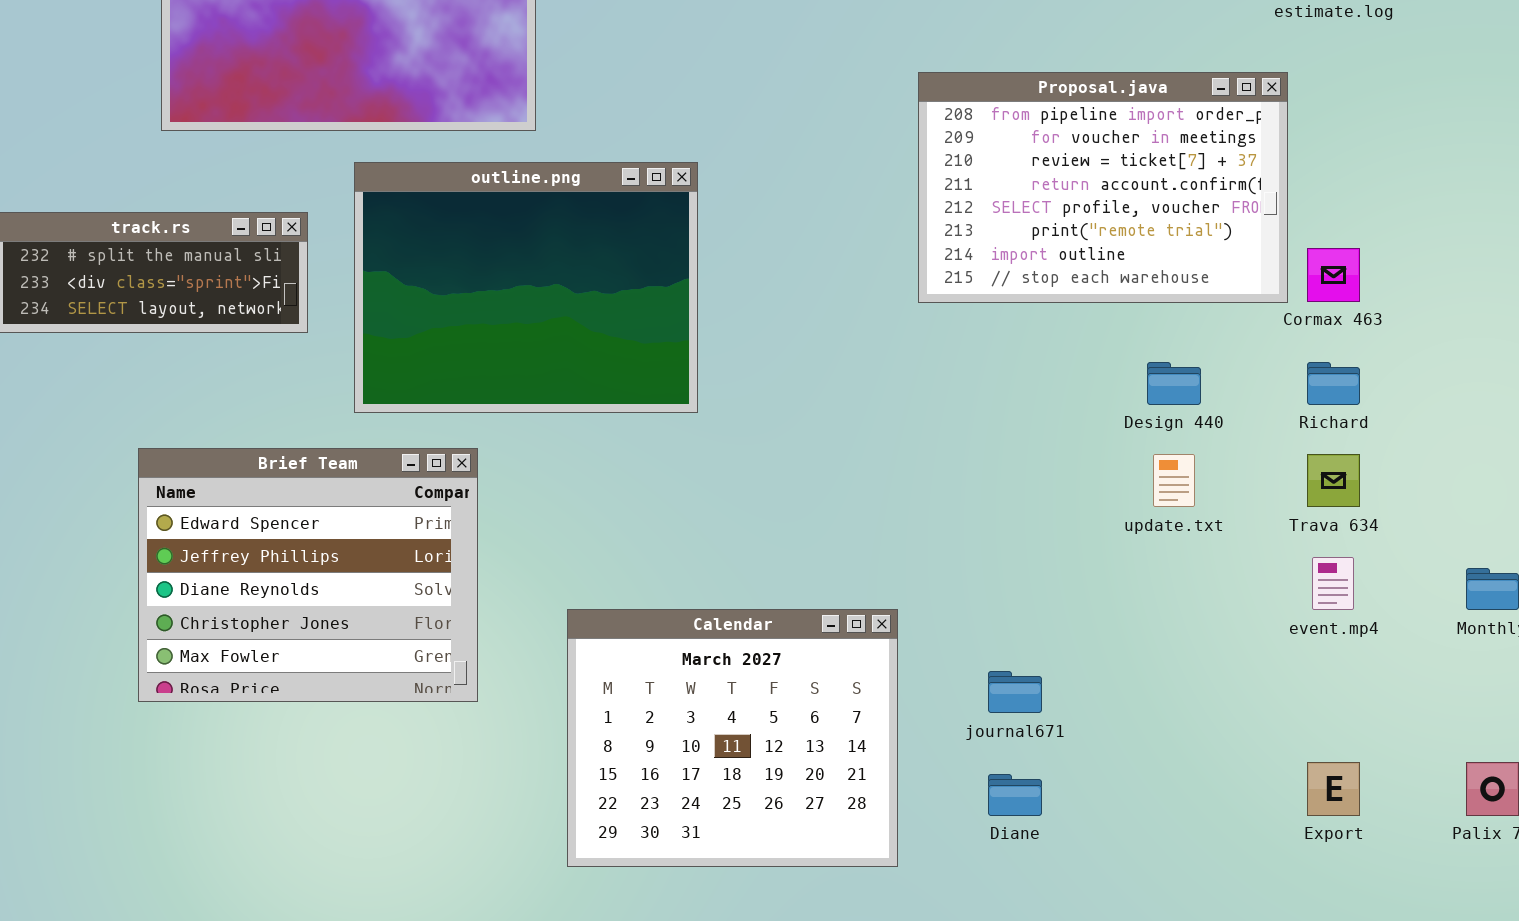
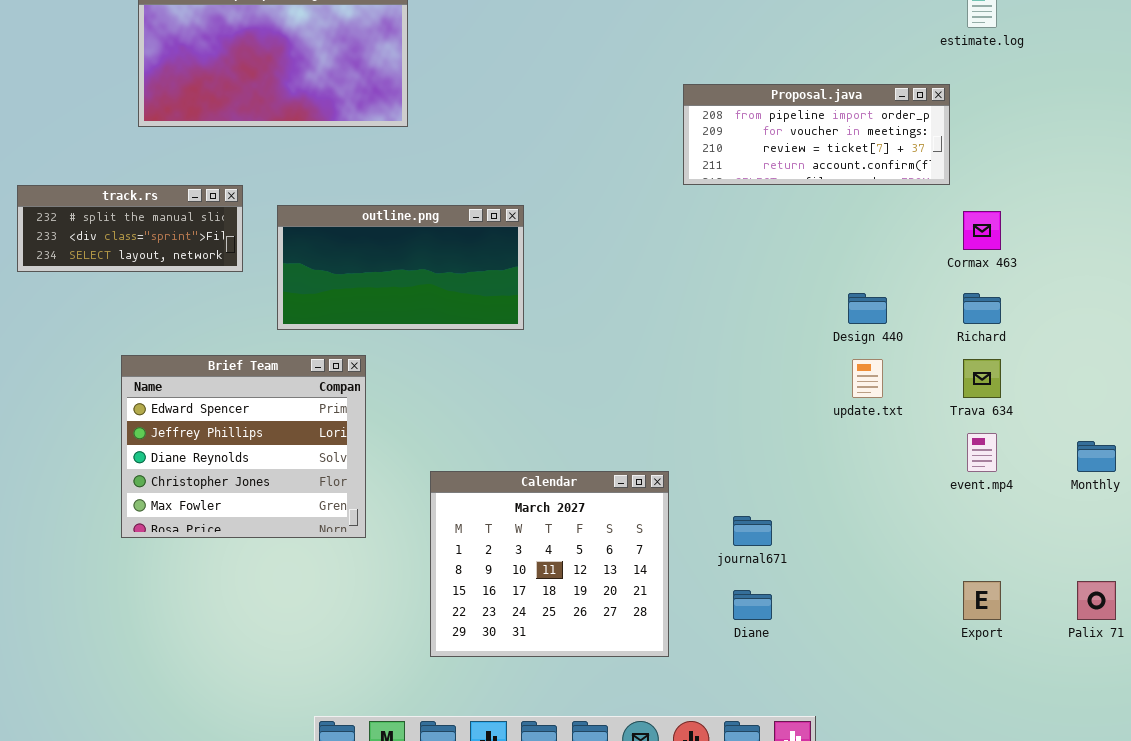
Proposal.java: [918,72,1288,303] -> [683,84,950,185], resized
outline.png: [354,162,698,413] -> [277,205,524,330], resized

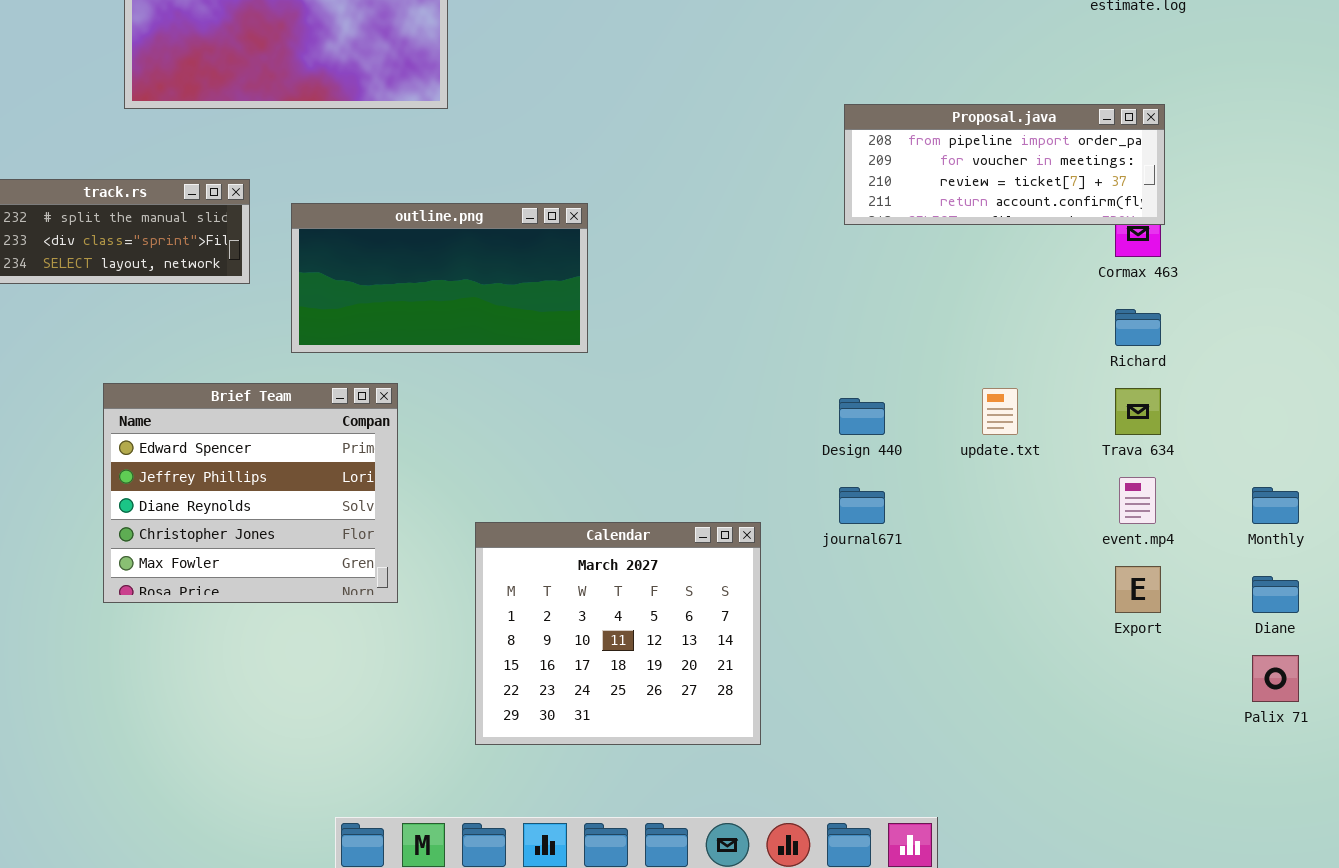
Proposal.java: [683,84,950,185] -> [844,104,1165,225], moved
Design 440: [848,293,887,324] -> [839,398,885,435], moved
journal671: [733,516,772,546] -> [839,487,885,524], moved
Export: [963,581,1001,620] -> [1115,566,1161,613], moved
Diane: [733,590,772,620] -> [1252,576,1299,613], moved

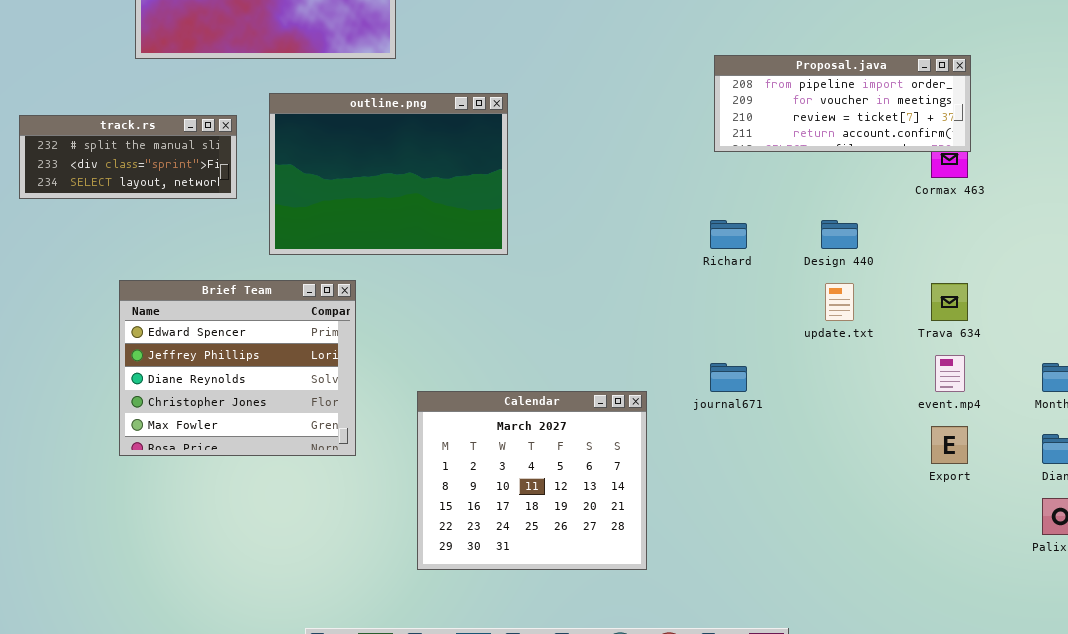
outline.png: [291,203,588,353] -> [269,93,508,255], resized
Richard: [1115,309,1161,346] -> [710,220,747,249], moved
Design 440: [839,398,885,435] -> [821,220,858,249], moved

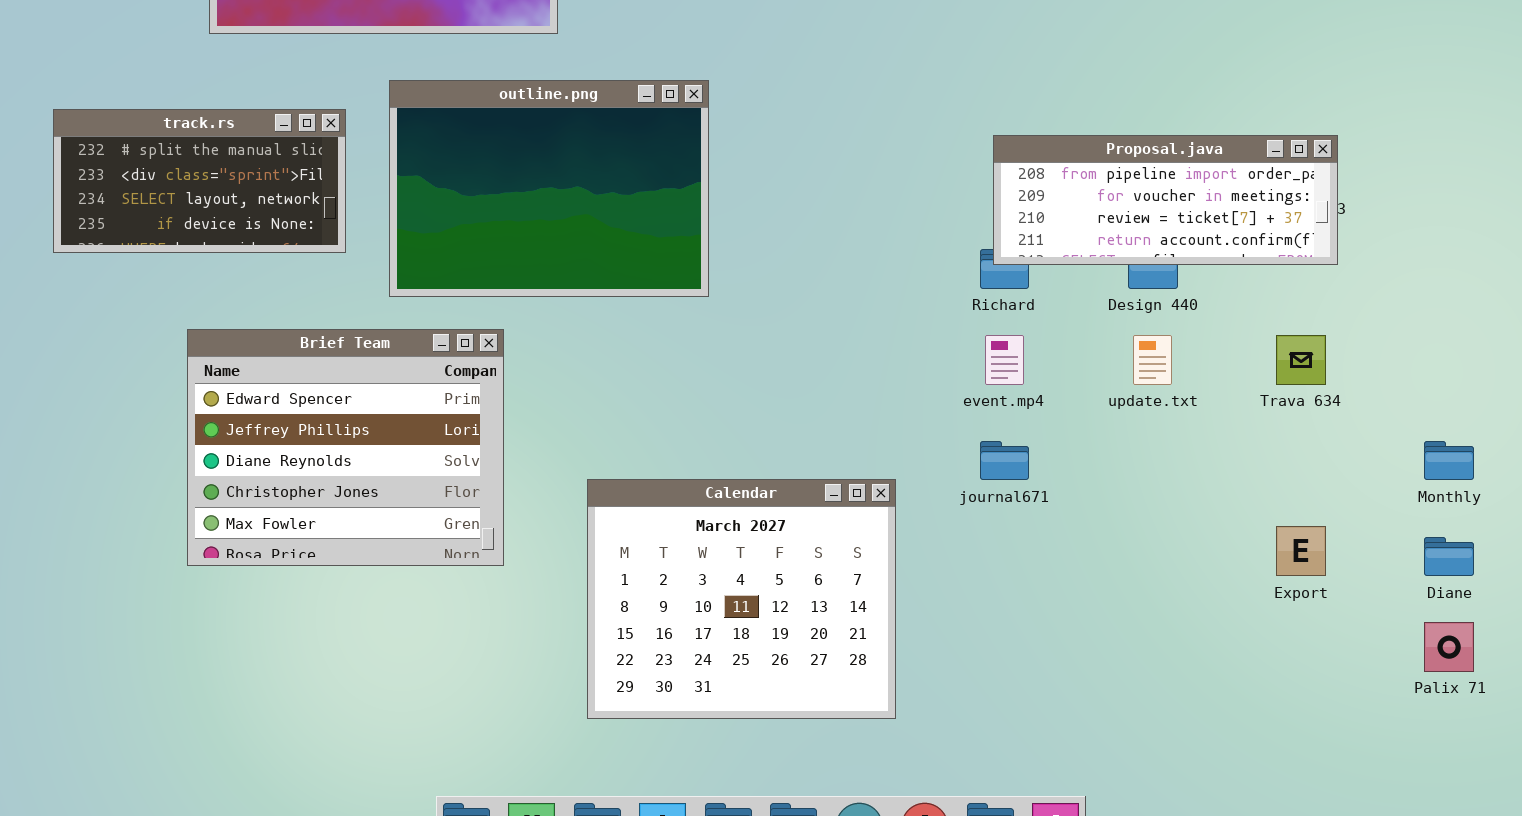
Proposal.java: [714,55,971,152] -> [993,135,1338,265], moved
track.rs: [19,115,237,199] -> [53,109,346,253], resized
event.mp4: [935,355,965,392] -> [985,335,1024,385], moved

